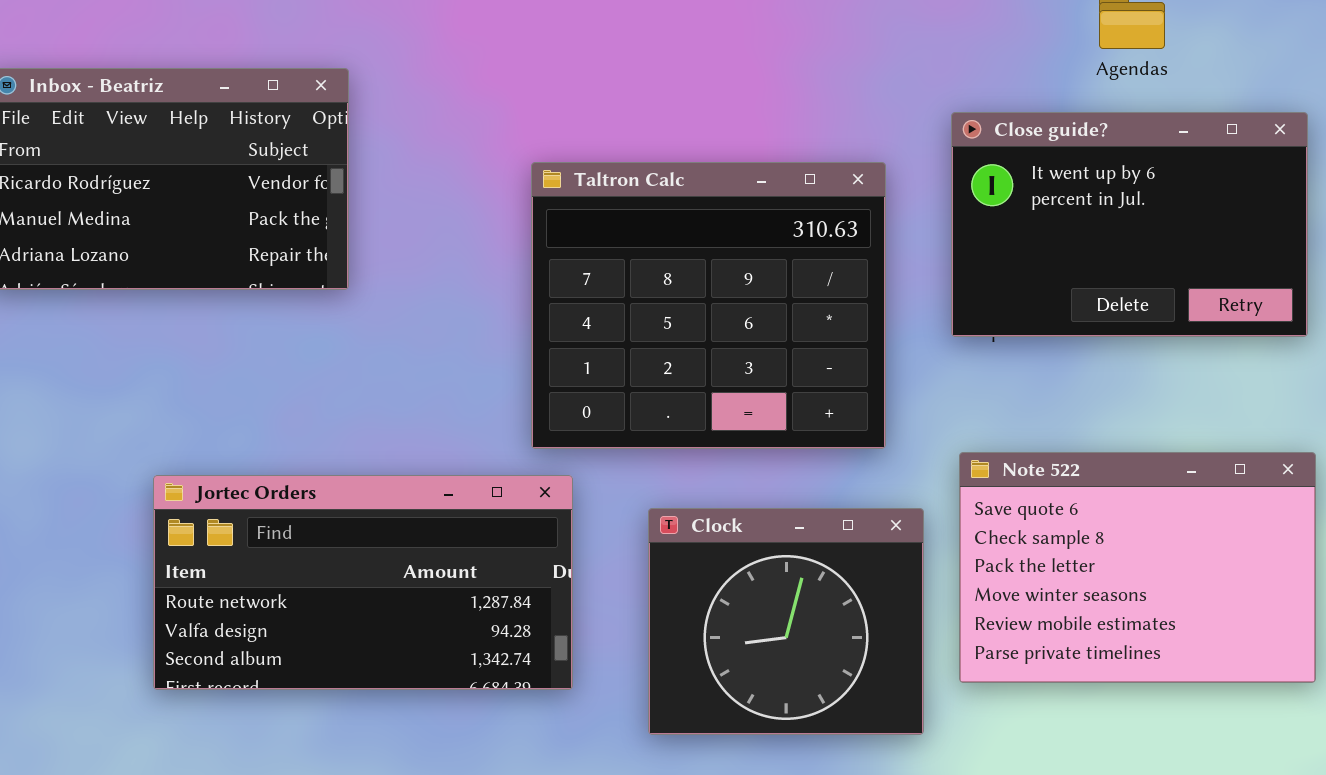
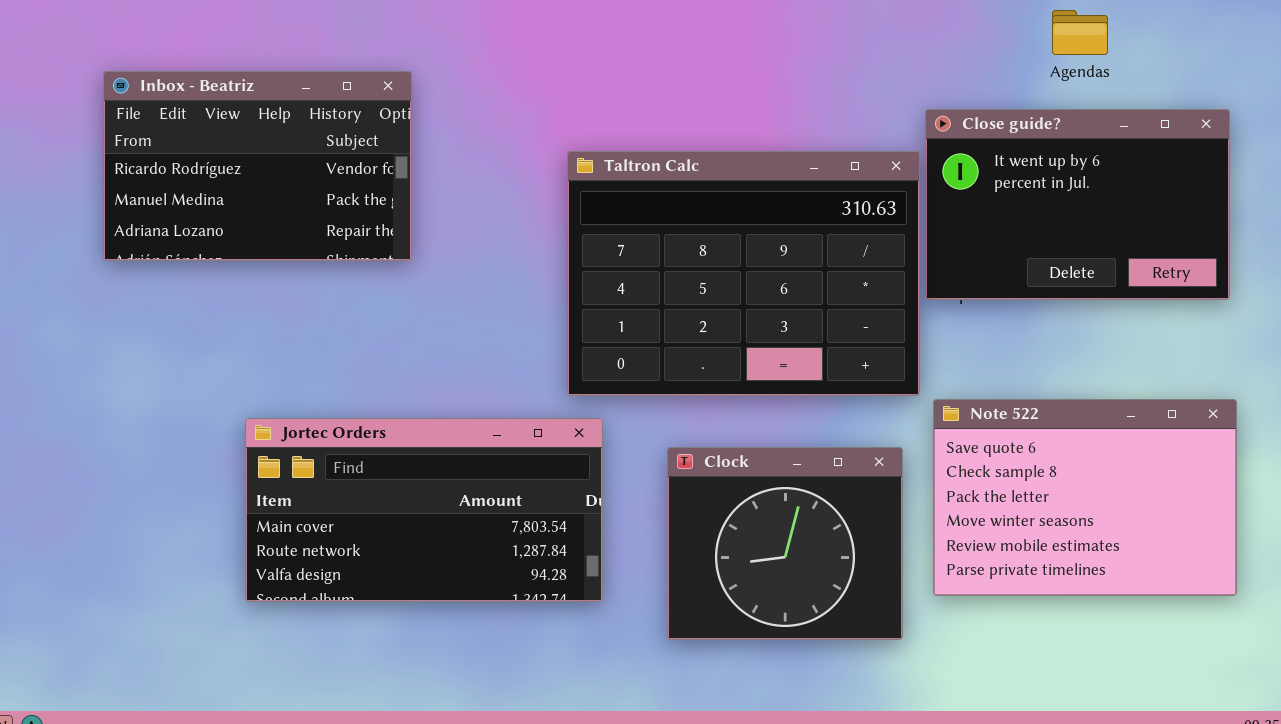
Taltron Calc: [531,162,886,449] -> [567,151,920,396], resized
Jortec Orders: [153,475,573,690] -> [245,418,603,602], scrolled up 1 row

